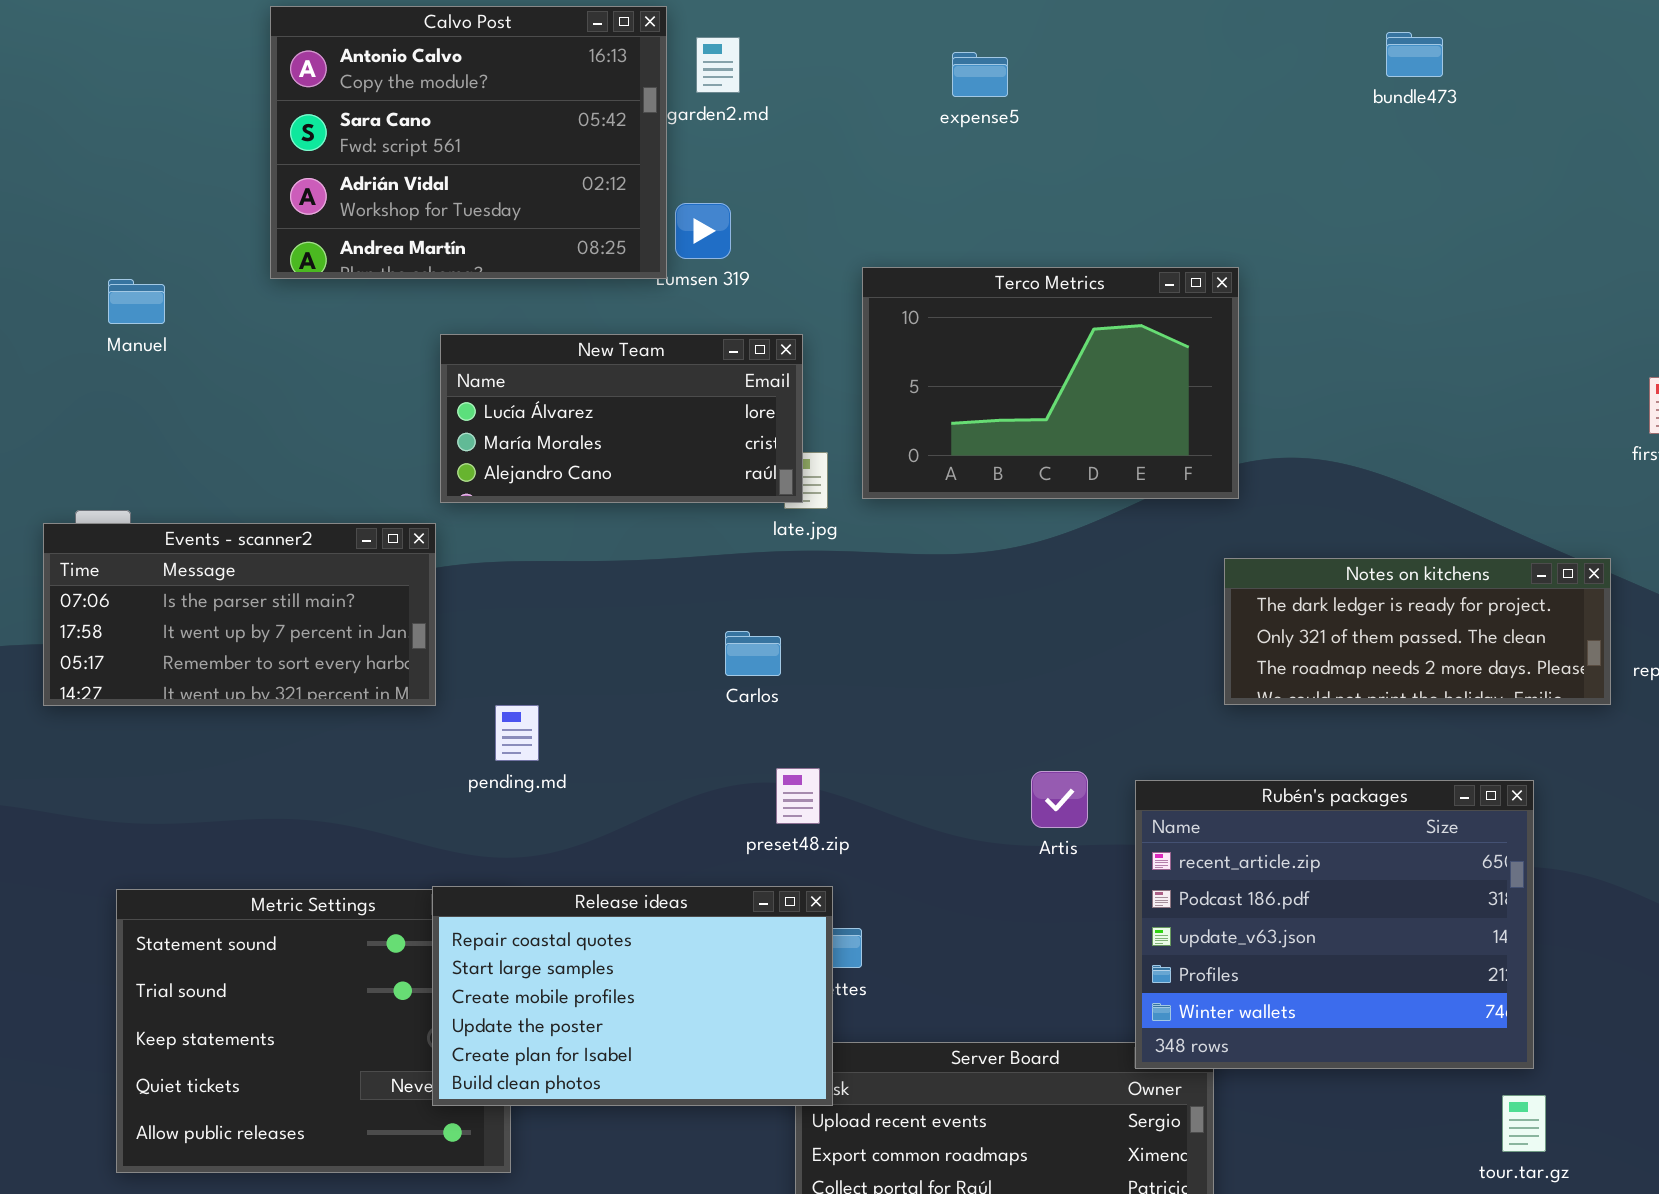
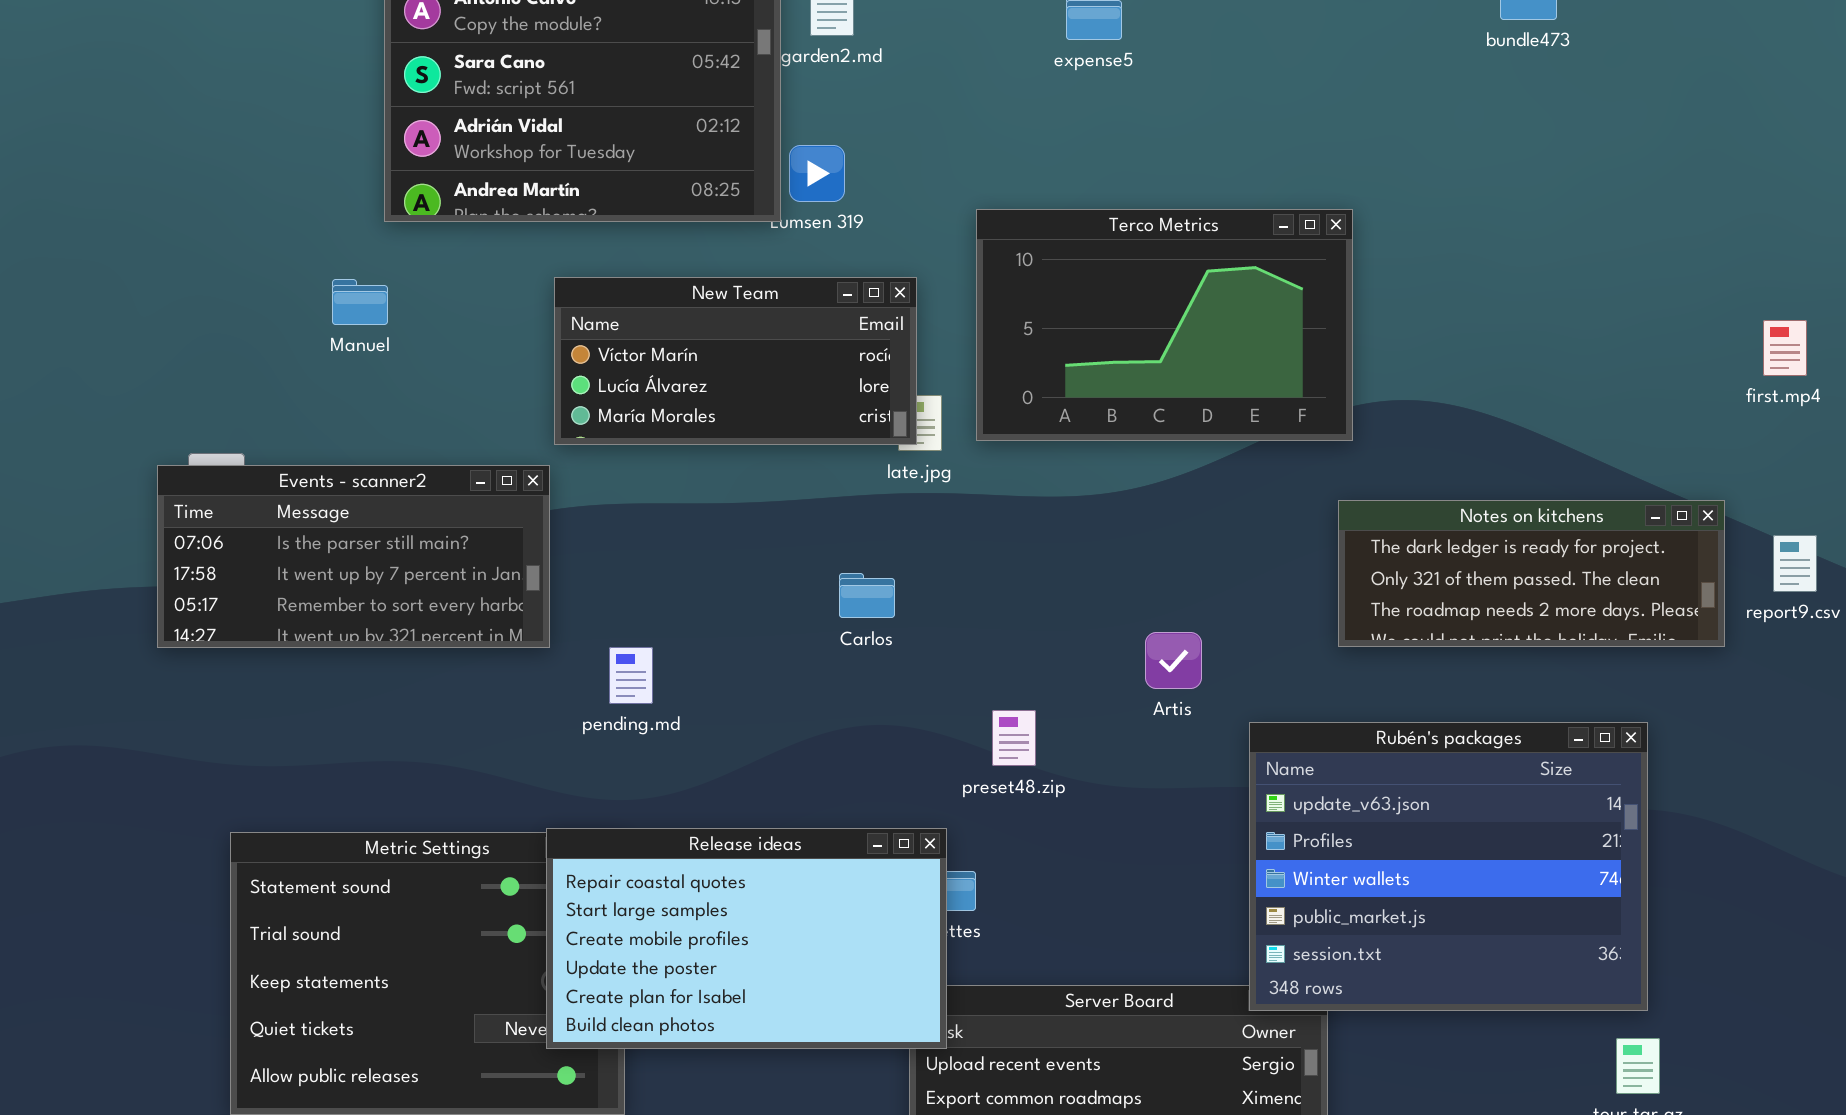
Manuel: [108,279,165,324] -> [332,279,388,325], moved
New Team: [440,334,803,503] -> [554,277,917,445], scrolled up 1 row
preset48.zip: [776,768,820,824] -> [992,710,1036,766], moved
Artis: [1031,771,1088,828] -> [1145,632,1202,689], moved
Rubén's packages: [1135,780,1534,1069] -> [1249,722,1648,1011], scrolled down 2 rows

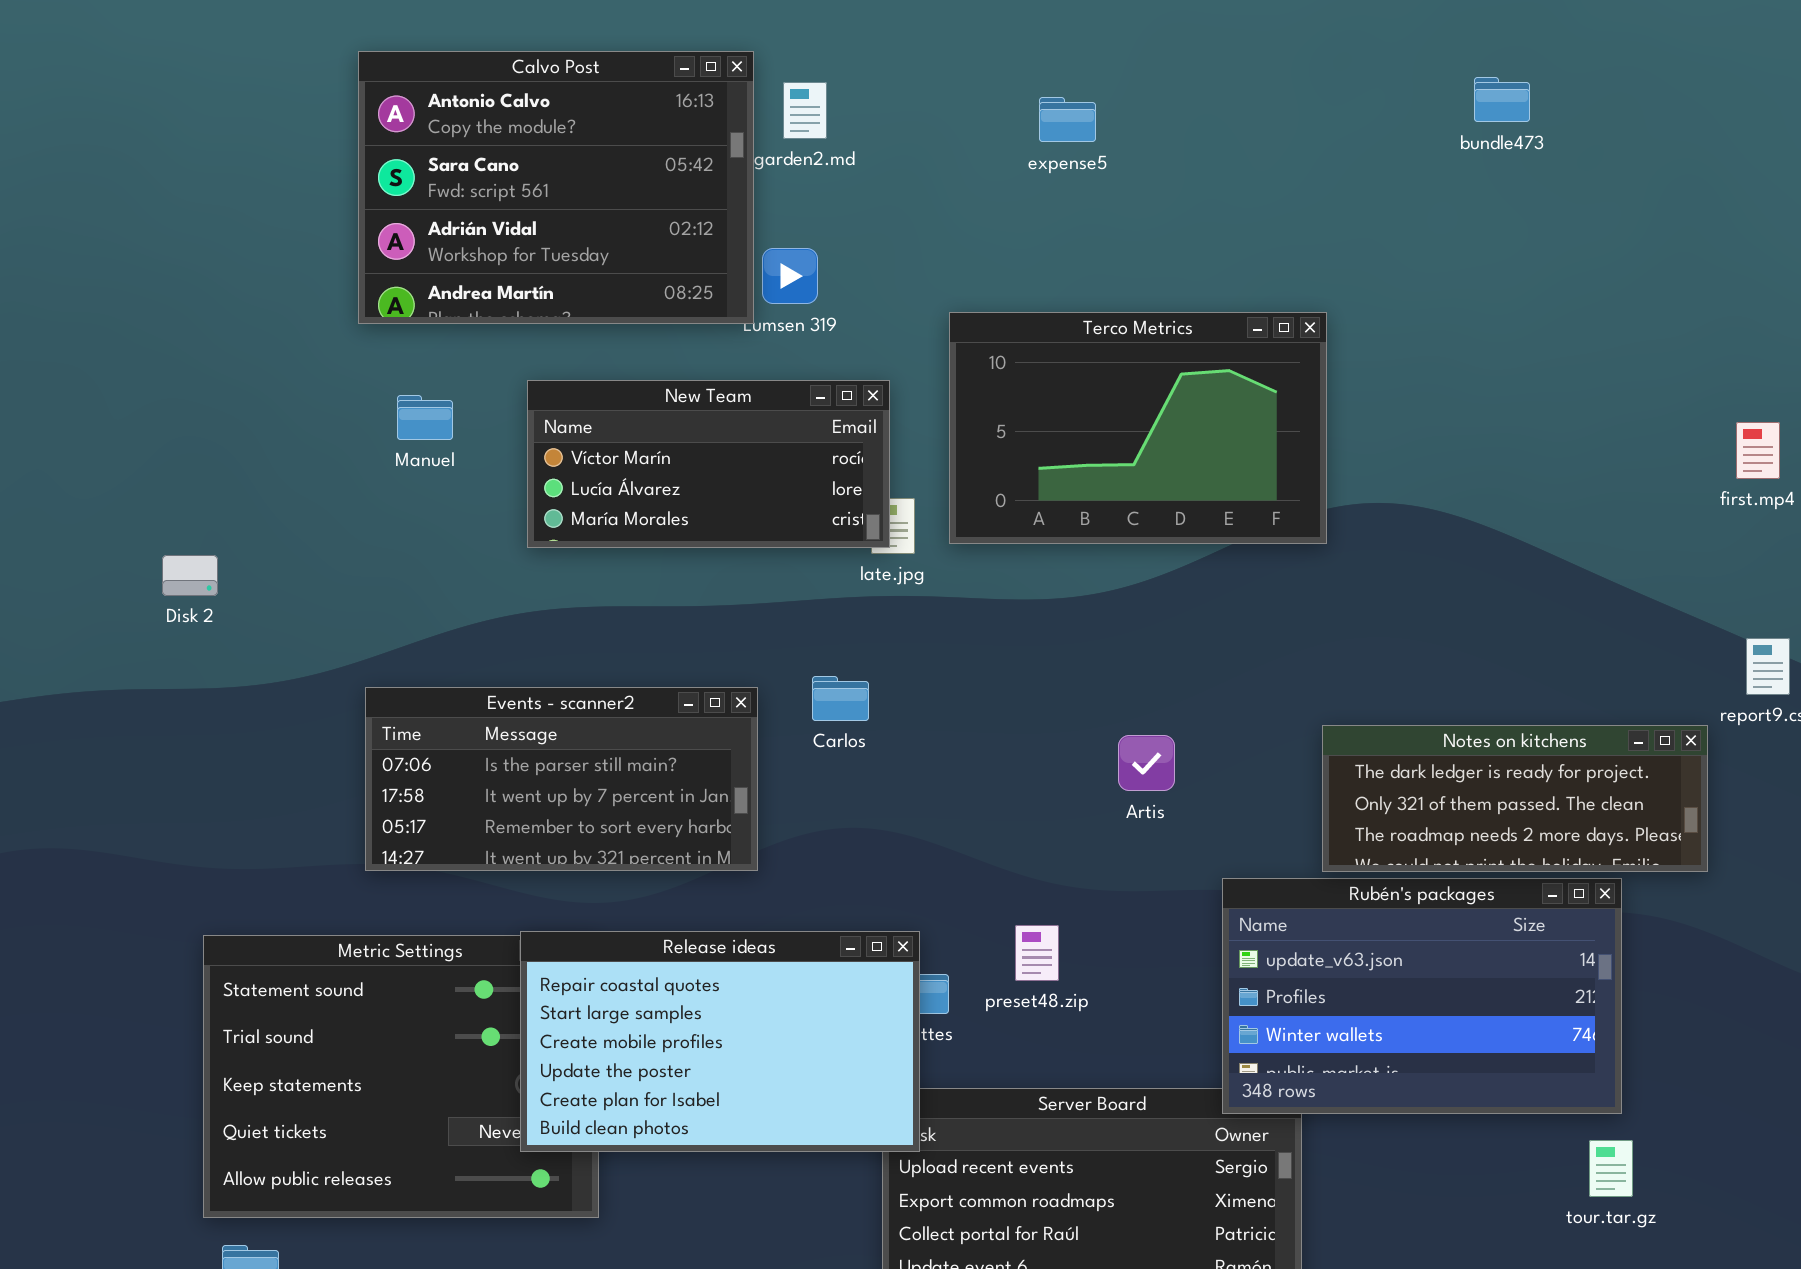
Manuel: [332,279,388,325] -> [397,395,453,440], moved
Events - scanner2: [157,465,550,648] -> [365,687,758,871], moved
Notes on kitchens: [1338,500,1725,647] -> [1322,725,1708,872], moved
preset48.zip: [992,710,1036,766] -> [1015,925,1059,981], moved
Rubén's packages: [1249,722,1648,1011] -> [1222,878,1622,1114], resized

